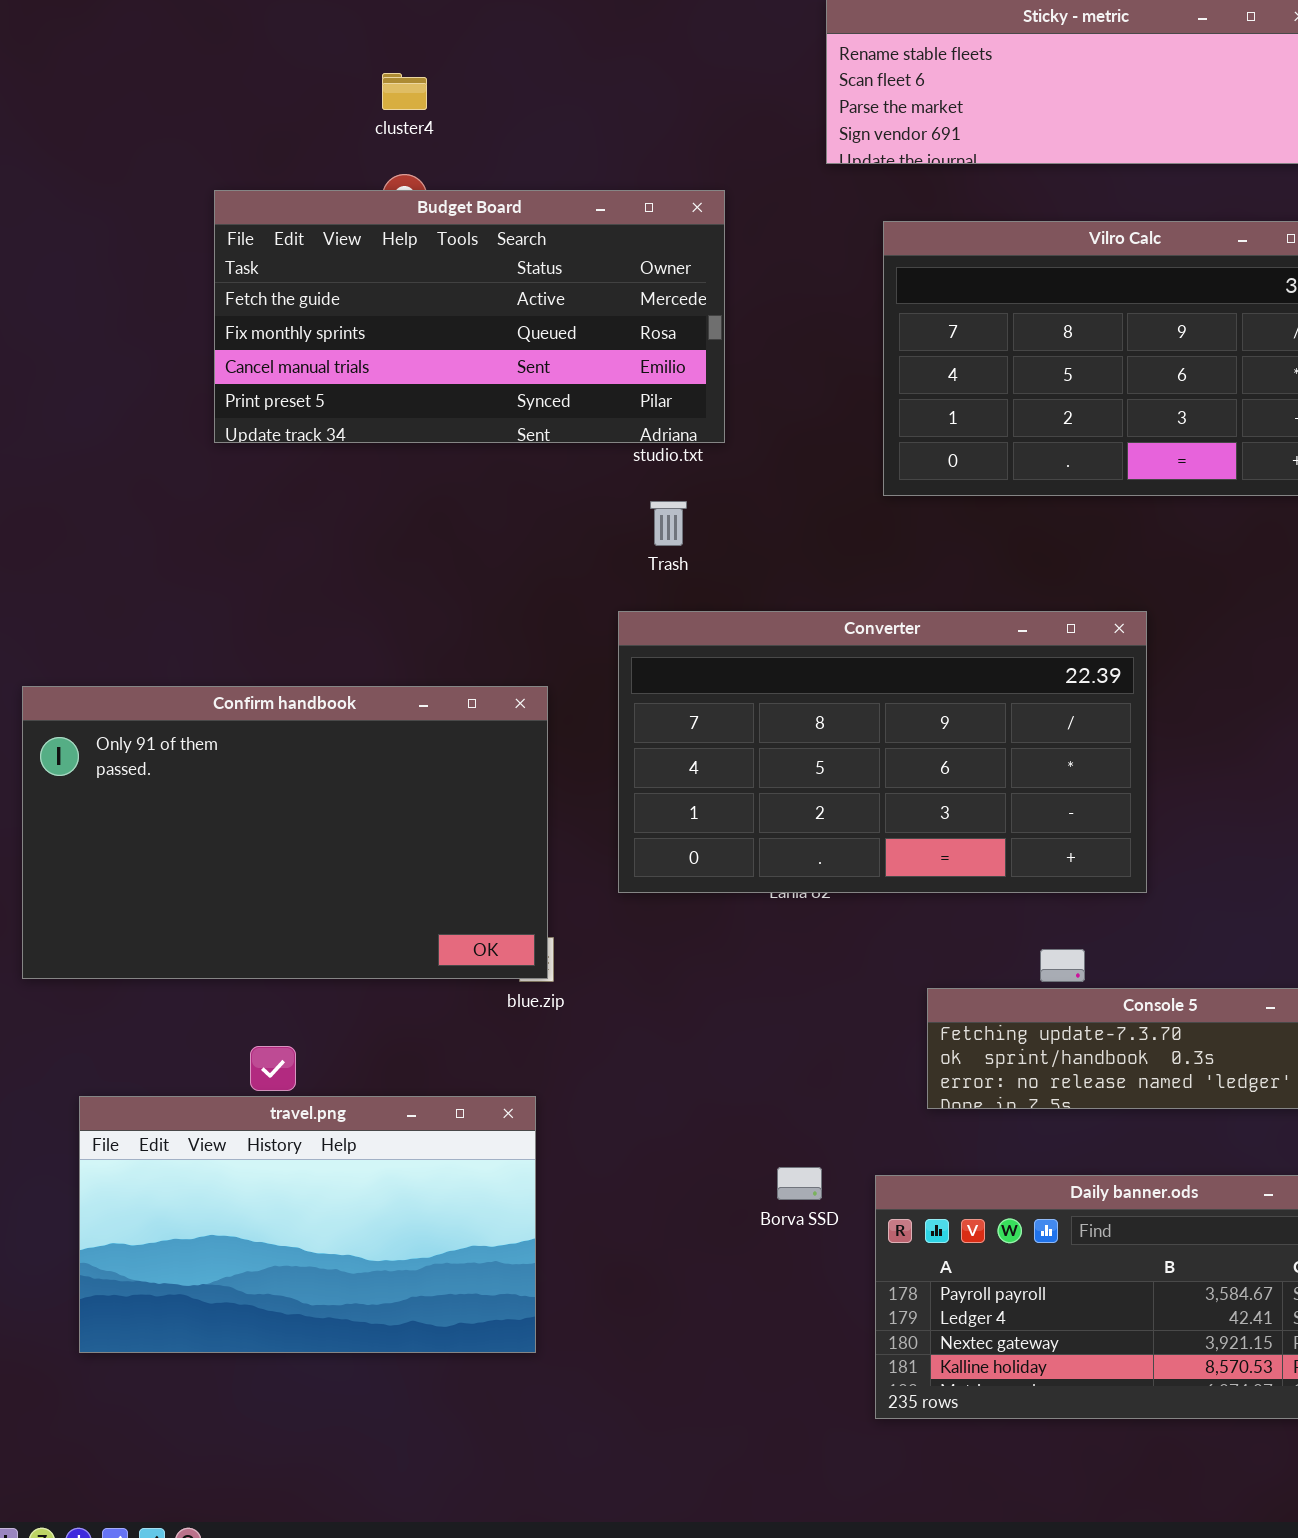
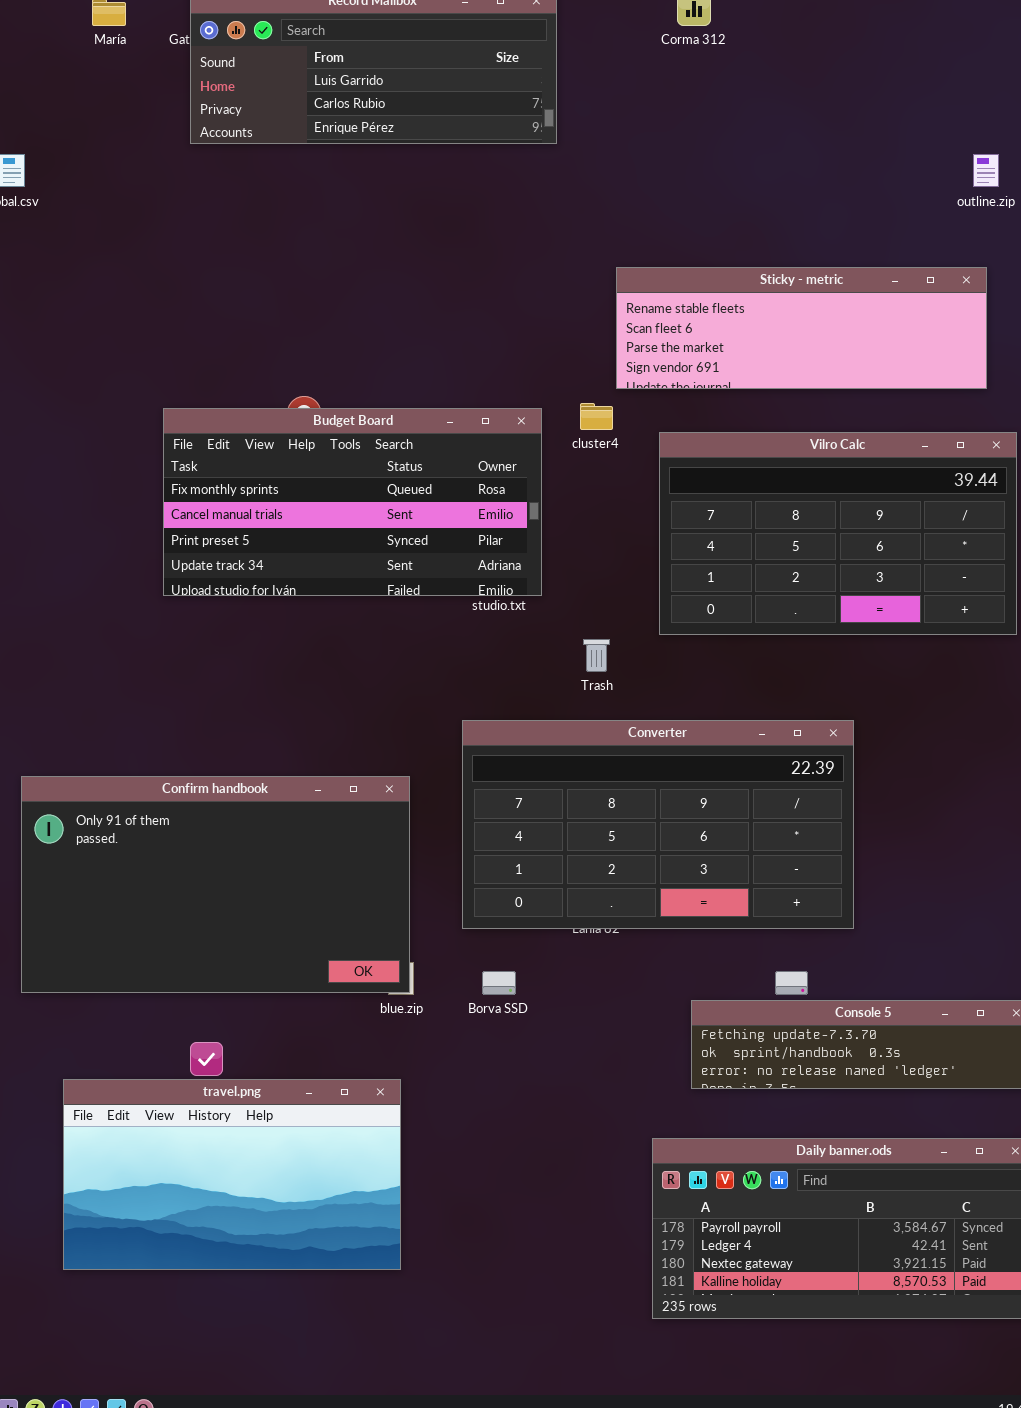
cluster4: [382,73,427,110] -> [580,403,613,430], moved
Budget Board: [214,190,725,443] -> [163,408,542,596], scrolled down 1 row
Trash: [650,501,687,546] -> [583,639,610,672], moved
Borva SSD: [777,1167,822,1200] -> [482,971,516,995], moved

